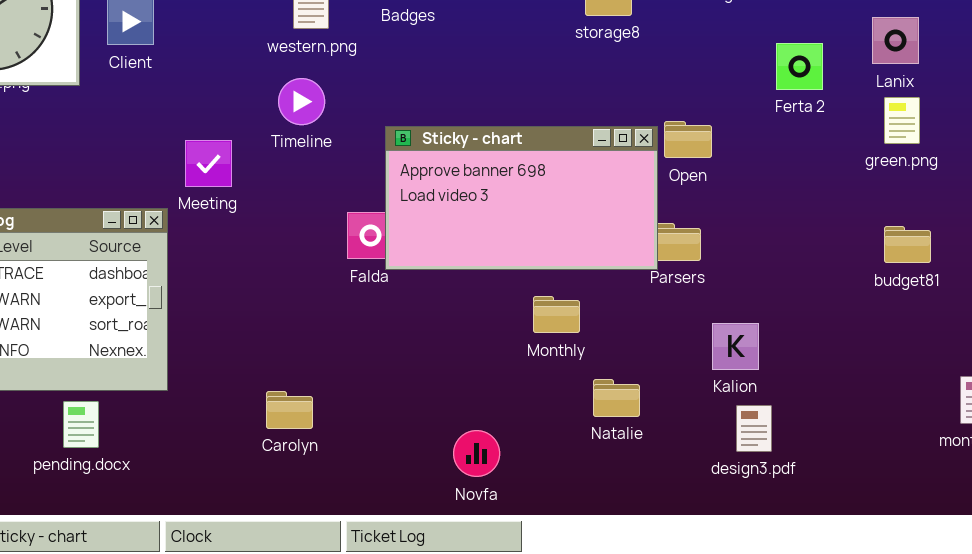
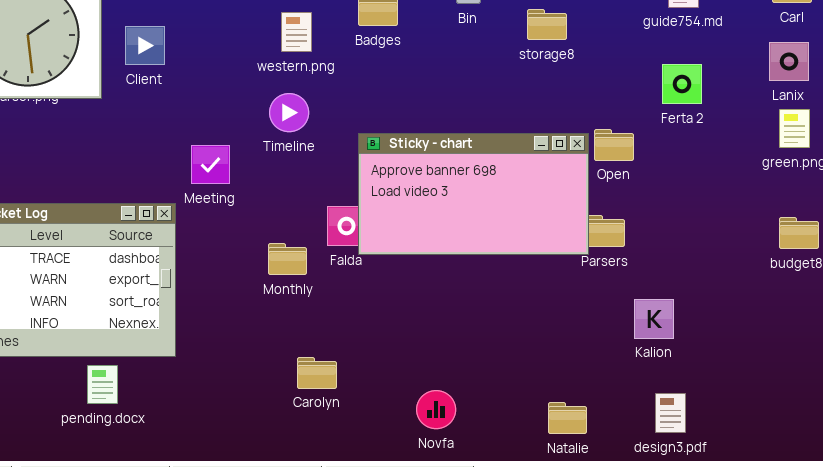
Ferta 2: [776,43,823,90] -> [662,64,702,104], moved
Monthly: [533,296,580,333] -> [268,243,307,275], moved
Natalie: [593,379,640,417] -> [548,402,587,434], moved
Carolyn: [266,391,313,429] -> [297,357,337,389], moved
design3.pdf: [736,405,772,452] -> [655,393,686,433], moved

